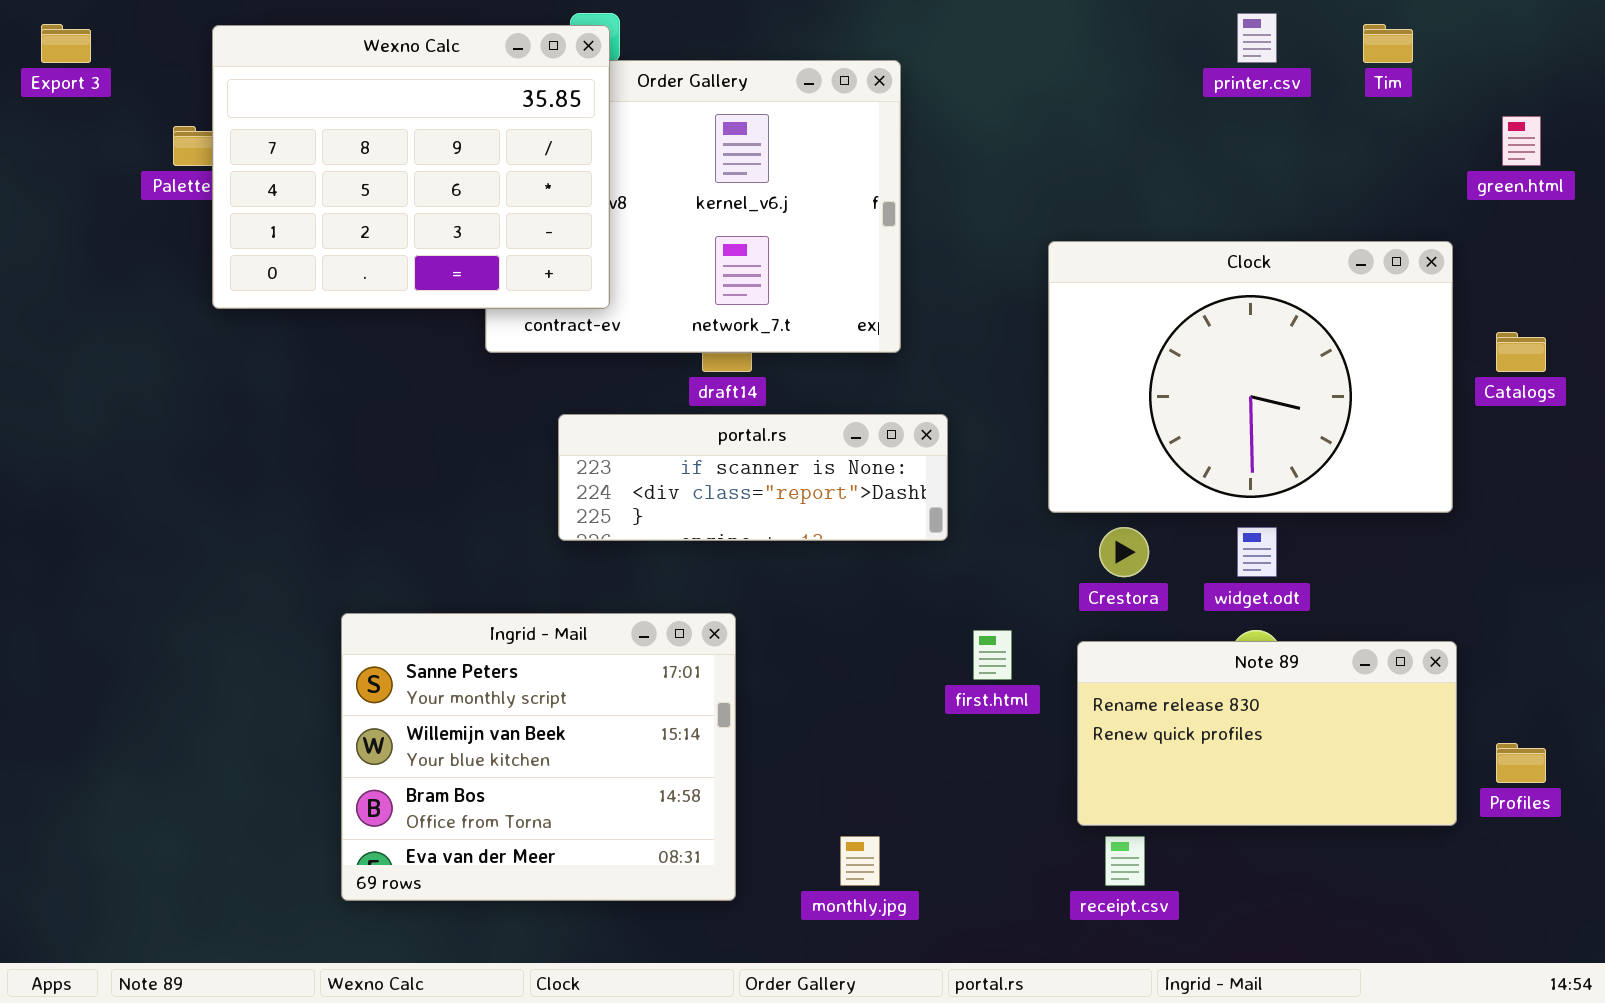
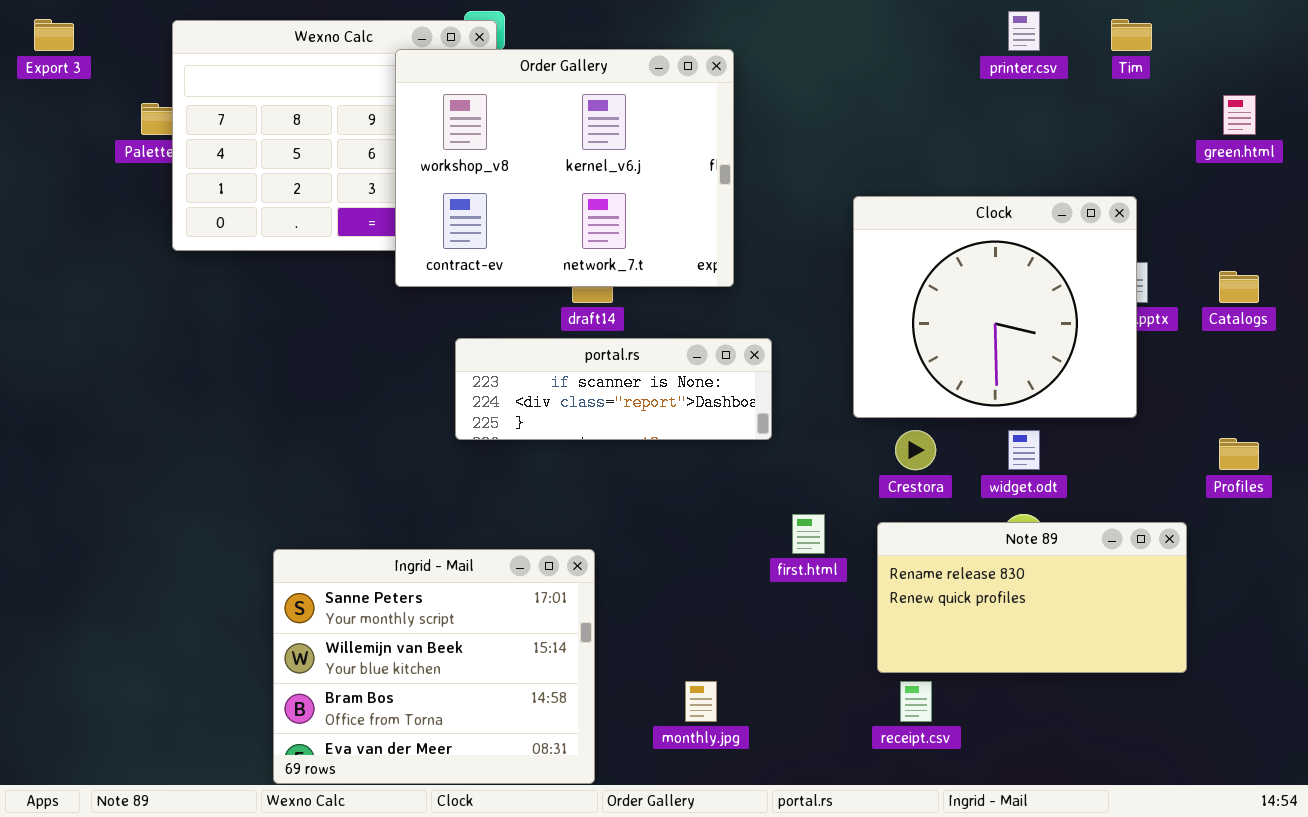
Order Gallery: [485,60,901,353] -> [395,49,734,287], raised
Clock: [1048,241,1453,513] -> [853,196,1137,418], resized
Ingrid - Mail: [341,613,736,901] -> [273,549,595,784], moved
Profiles: [1496,743,1546,783] -> [1219,438,1259,470], moved

